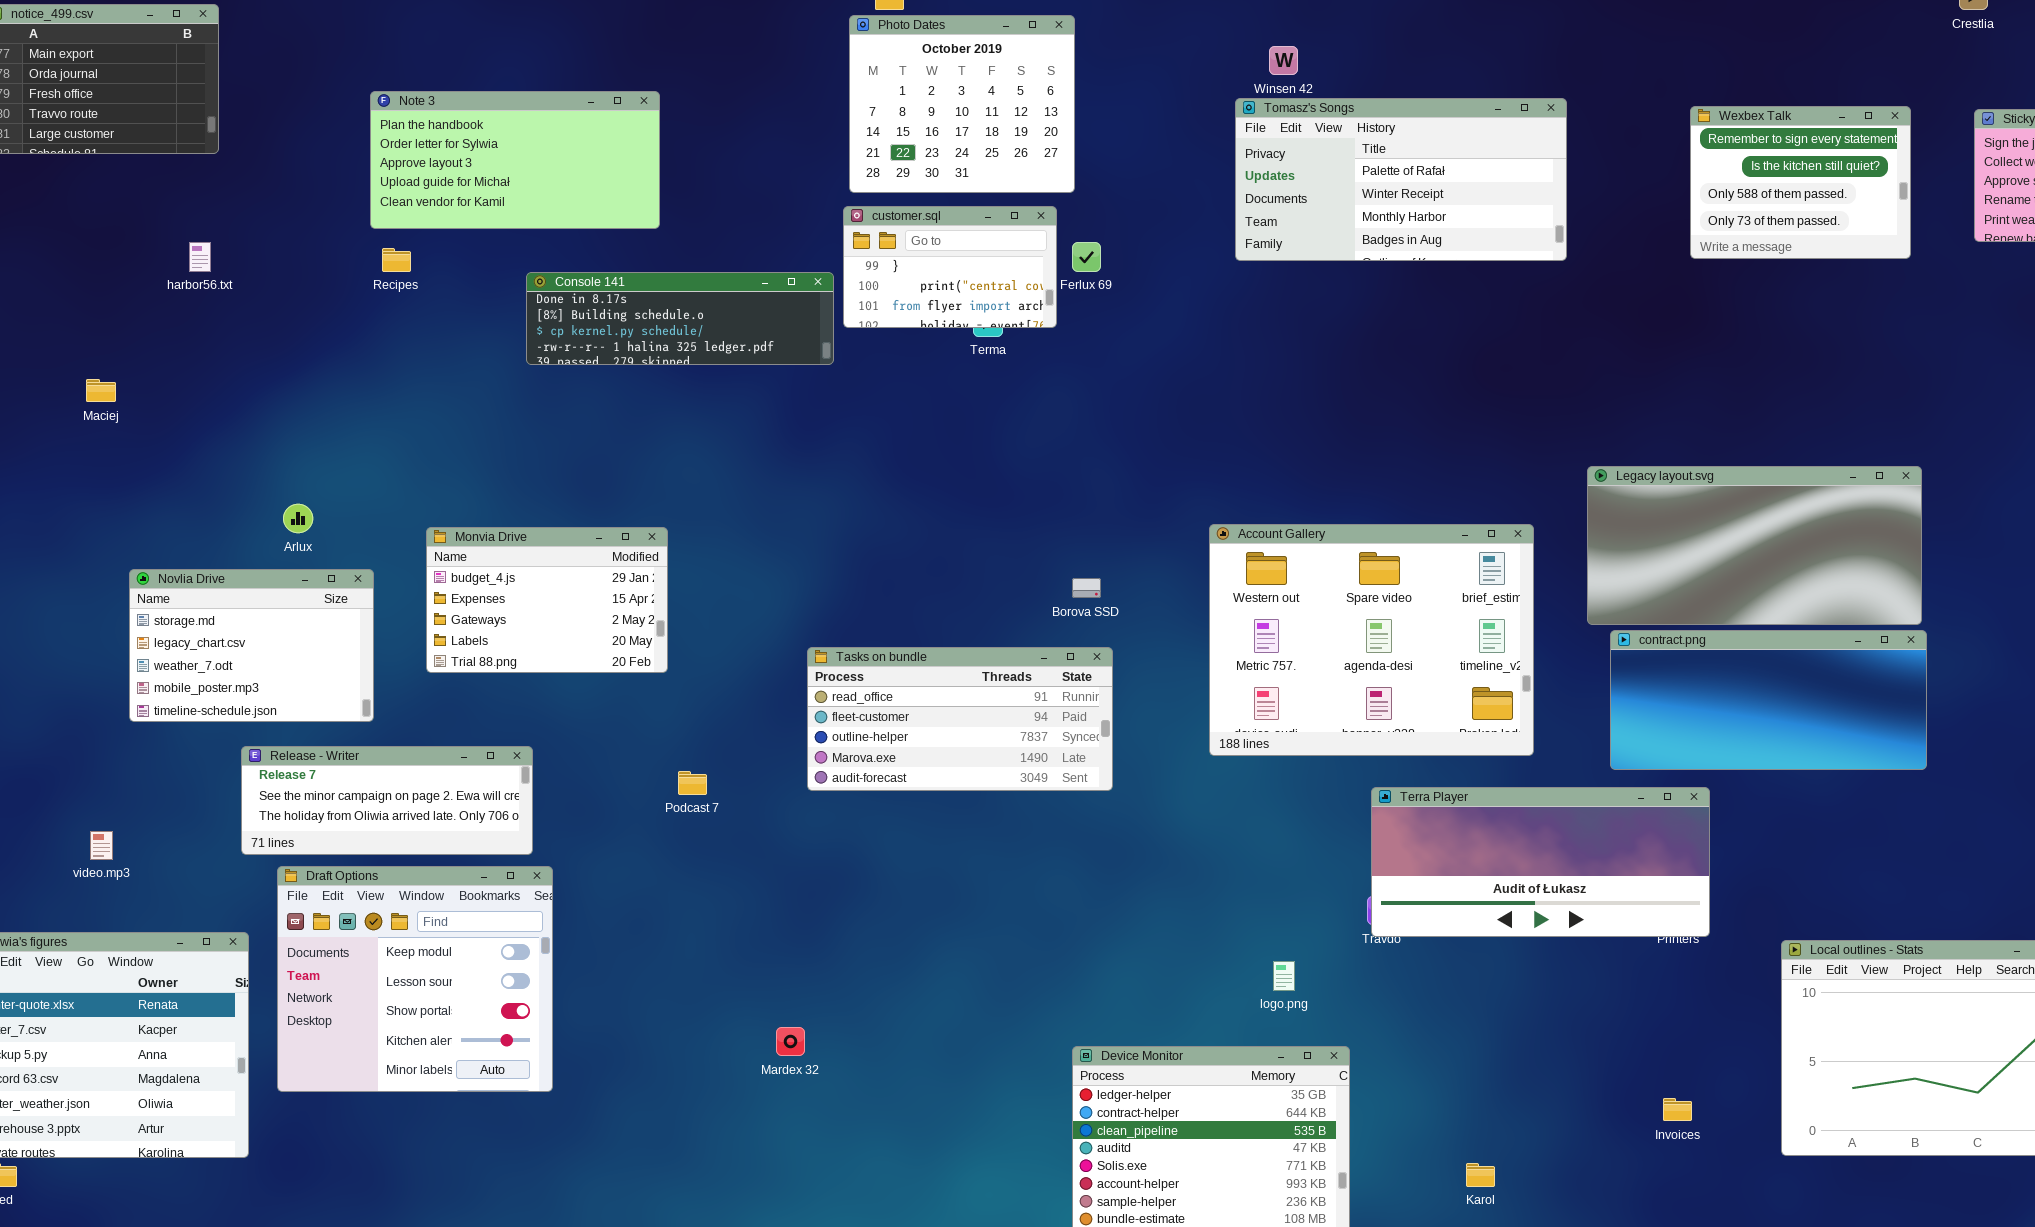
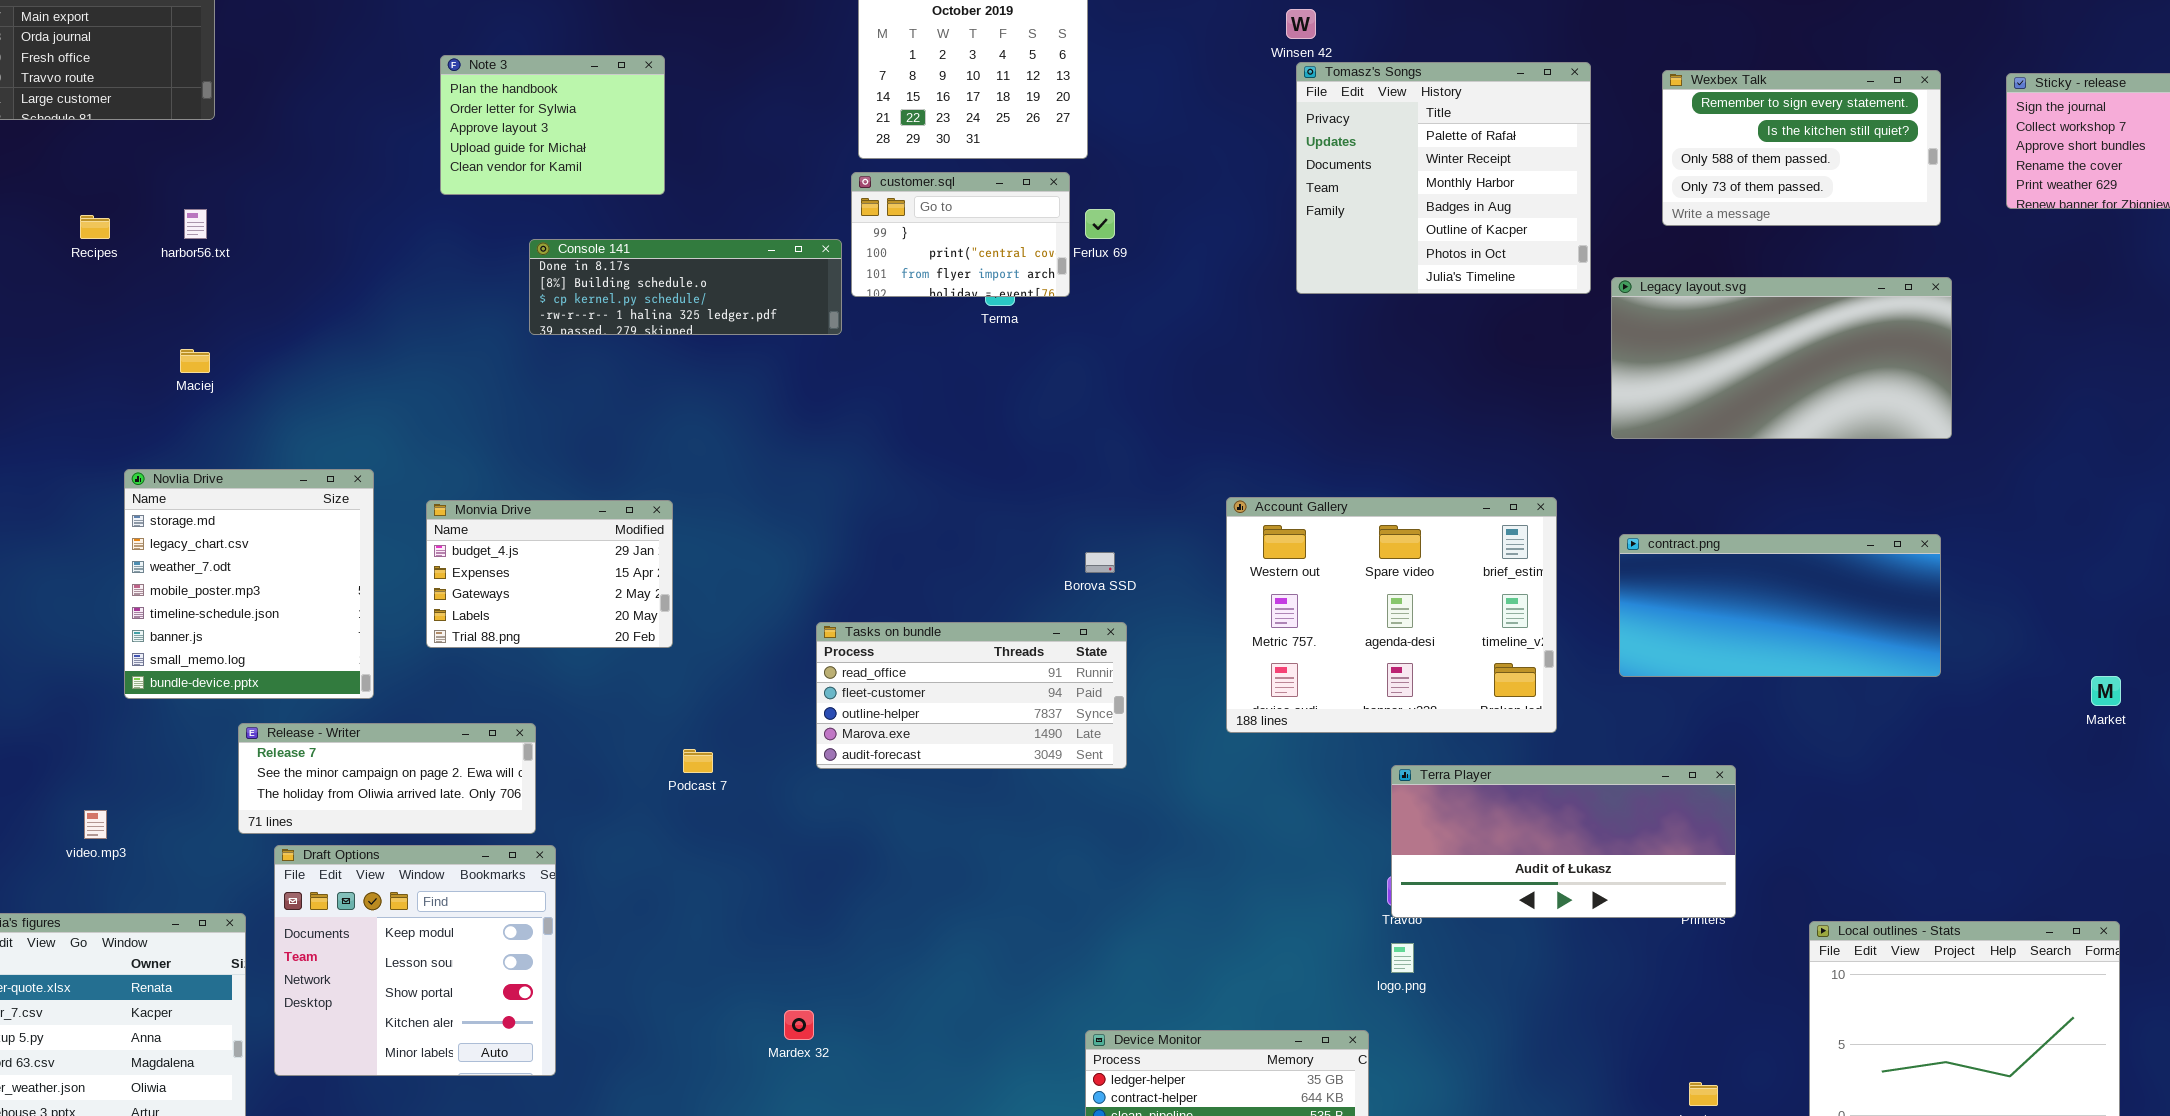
Note 3: [370,91,660,229] -> [440,55,665,195], resized
Tomasz's Songs: [1235,98,1567,261] -> [1296,62,1591,294], resized
Wexbex Talk: [1690,106,1911,259] -> [1662,70,1941,226], resized
Recipes: [382,248,411,272] -> [80,215,110,239], moved
Maciej: [86,379,116,402] -> [180,349,210,373], moved
Legacy layout.svg: [1587,466,1922,625] -> [1611,277,1952,439], moved
Novlia Drive: [129,569,374,722] -> [124,469,374,699], resized
contract.png: [1610,630,1927,770] -> [1619,534,1941,677], moved
logo.png: [1273,961,1295,991] -> [1391,943,1414,973], moved

